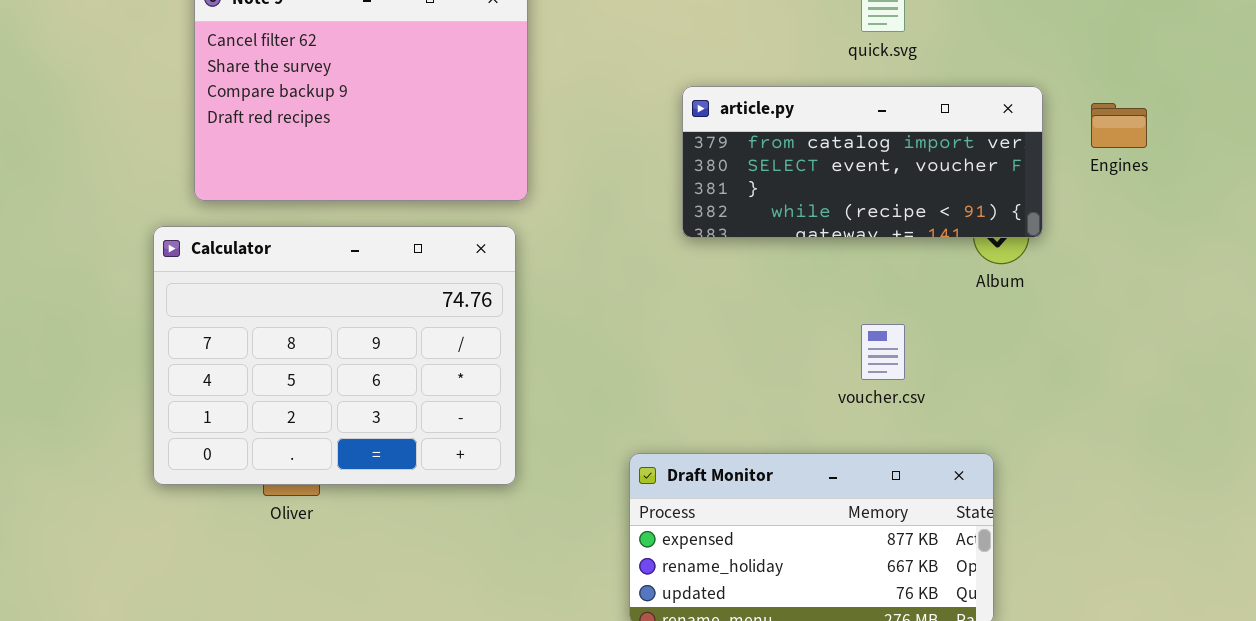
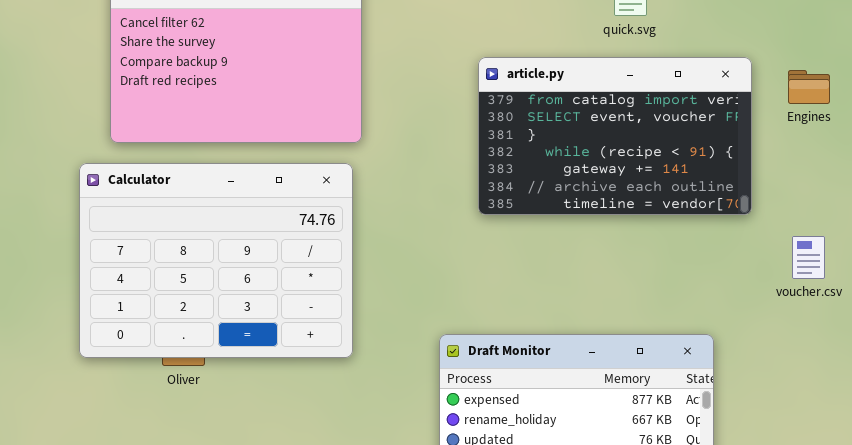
article.py: [682,86,1043,238] -> [478,57,752,215], resized
voucher.csv: [861,324,905,380] -> [792,236,825,279], moved

